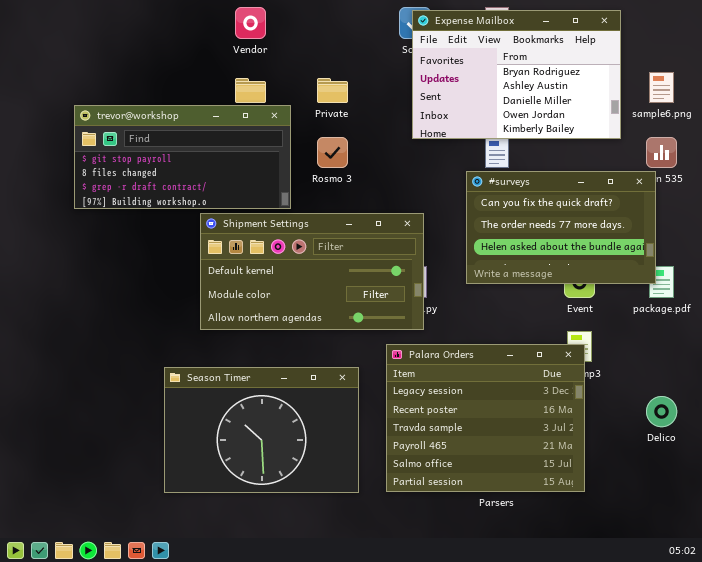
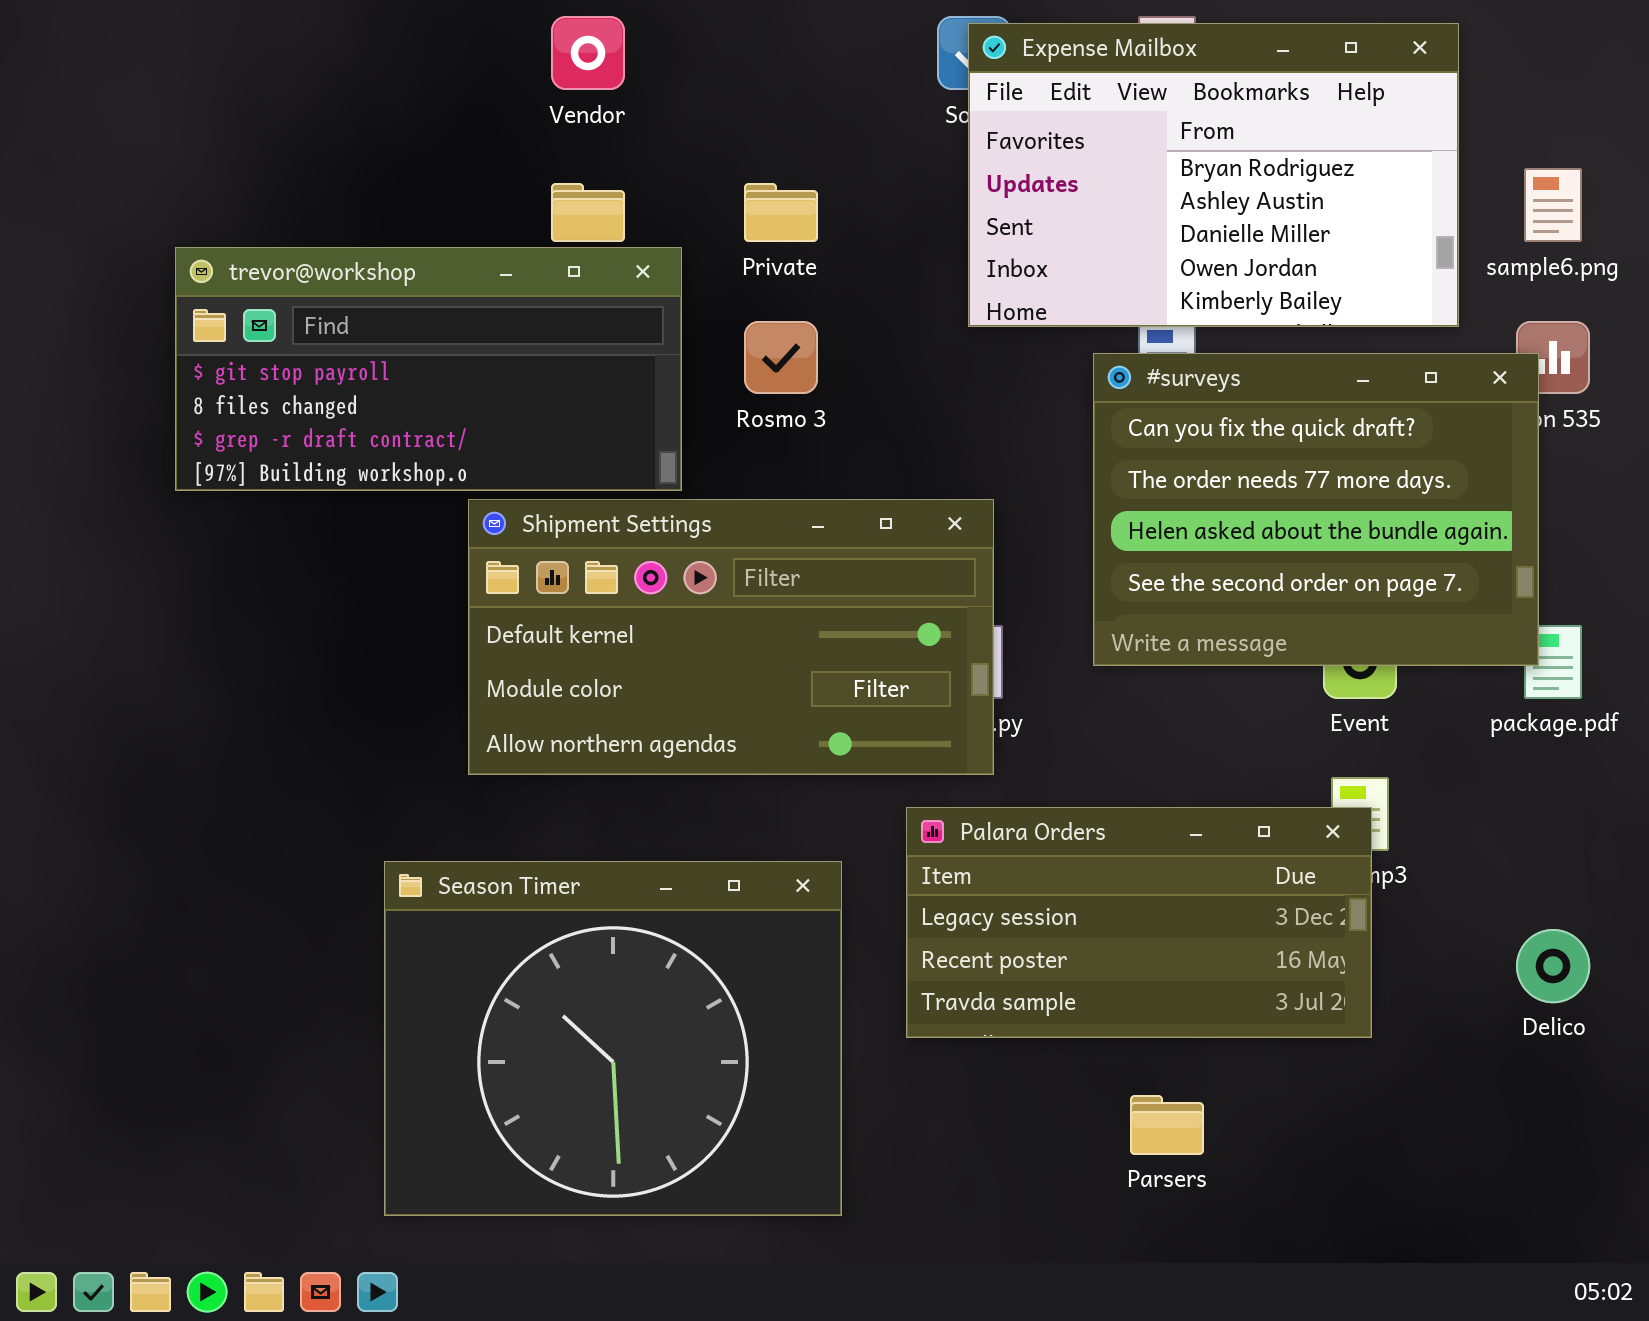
#surveys: [466,171,656,284] -> [1093,353,1539,666], resized
Palara Orders: [386,344,585,492] -> [906,807,1372,1038], resized
Season Timer: [164,367,359,493] -> [384,861,842,1216], resized

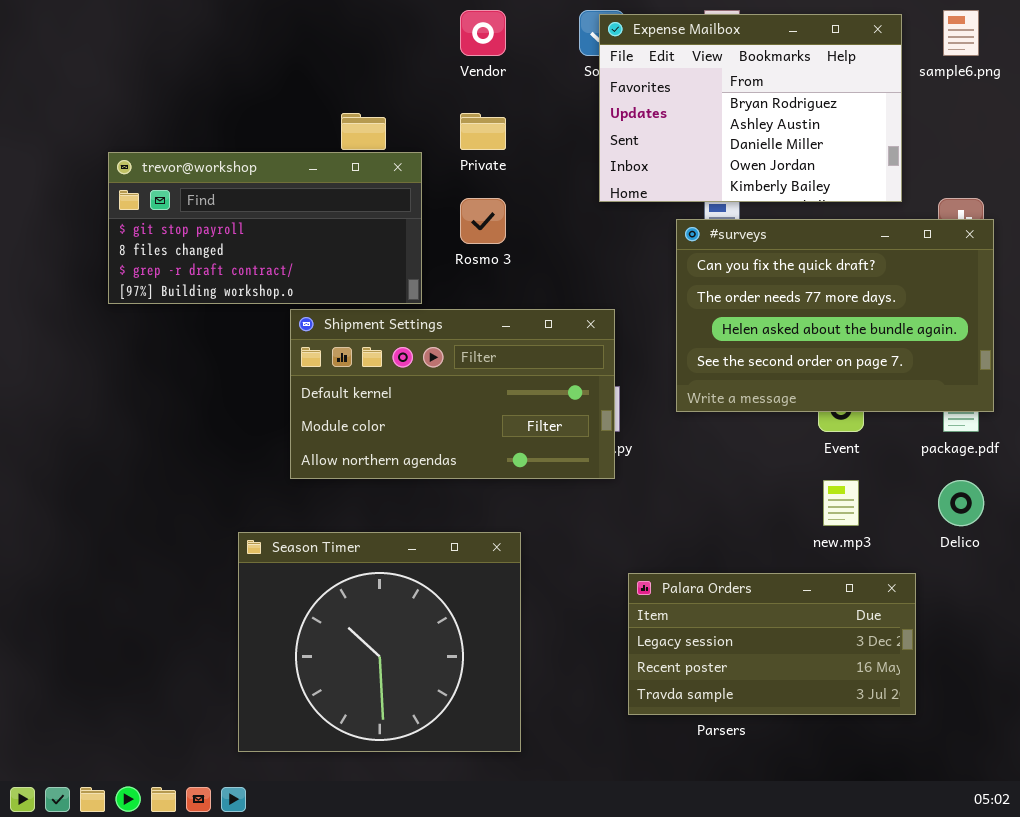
Vendor: [551,16,625,90] -> [460,10,506,56], moved
sample6.png: [1524,168,1582,242] -> [943,10,979,56], moved
#surveys: [1093,353,1539,666] -> [676,219,994,412], resized
Palara Orders: [906,807,1372,1038] -> [628,573,916,715], moved
Delico: [1516,929,1590,1003] -> [938,480,984,526], moved

